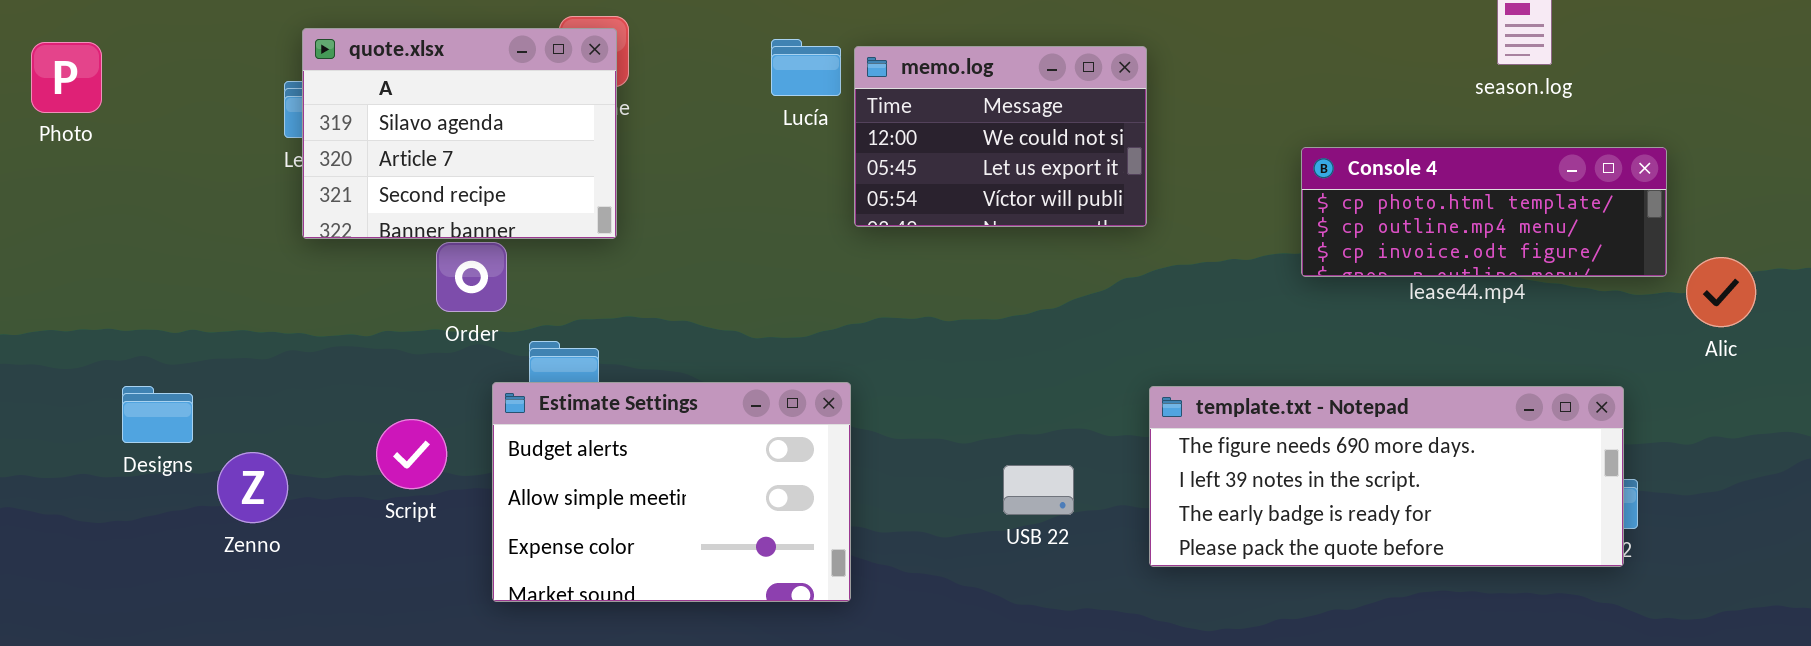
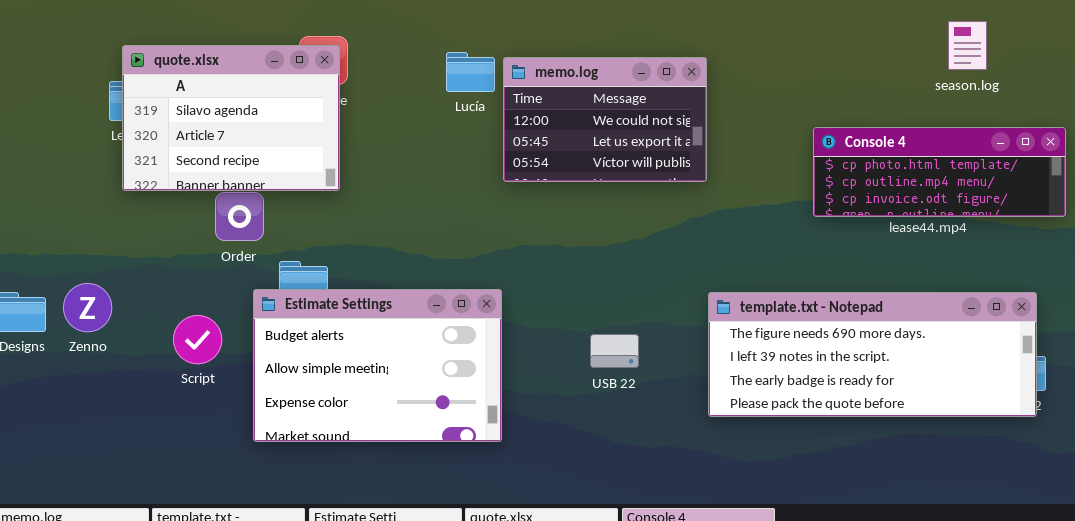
Zenno: [217,452,288,523] -> [63,283,112,332], moved
USB 22: [1003,465,1074,515] -> [590,334,639,368], moved

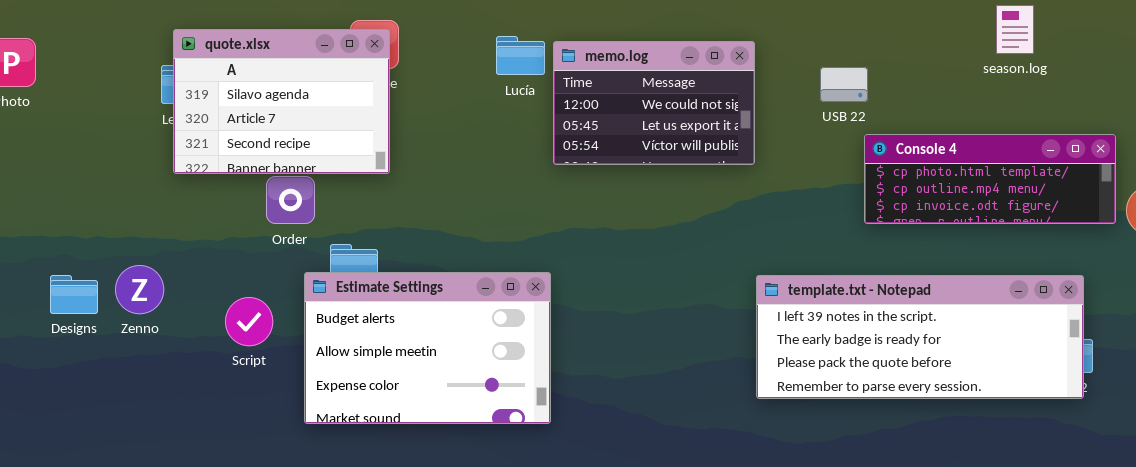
Console 4: [813,127,1066,217] -> [864,134,1116,224], moved
template.txt - Notepad: [708,292,1037,417] -> [756,275,1084,399], scrolled down 1 row
USB 22: [590,334,639,368] -> [820,67,868,102], moved

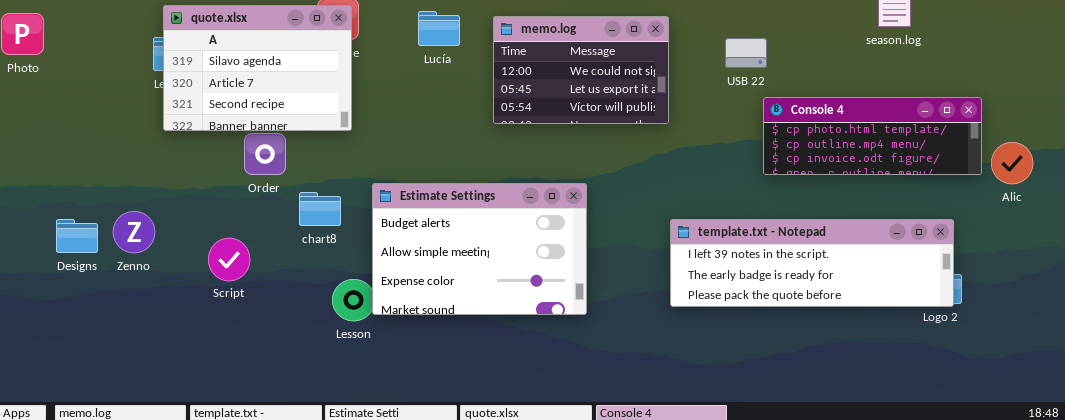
Lucía: [496,36,545,75] -> [418,11,460,46], moved
Estimate Settings: [304,272,551,424] -> [372,183,587,315], moved
template.txt - Notepad: [756,275,1084,399] -> [670,219,954,307], resized

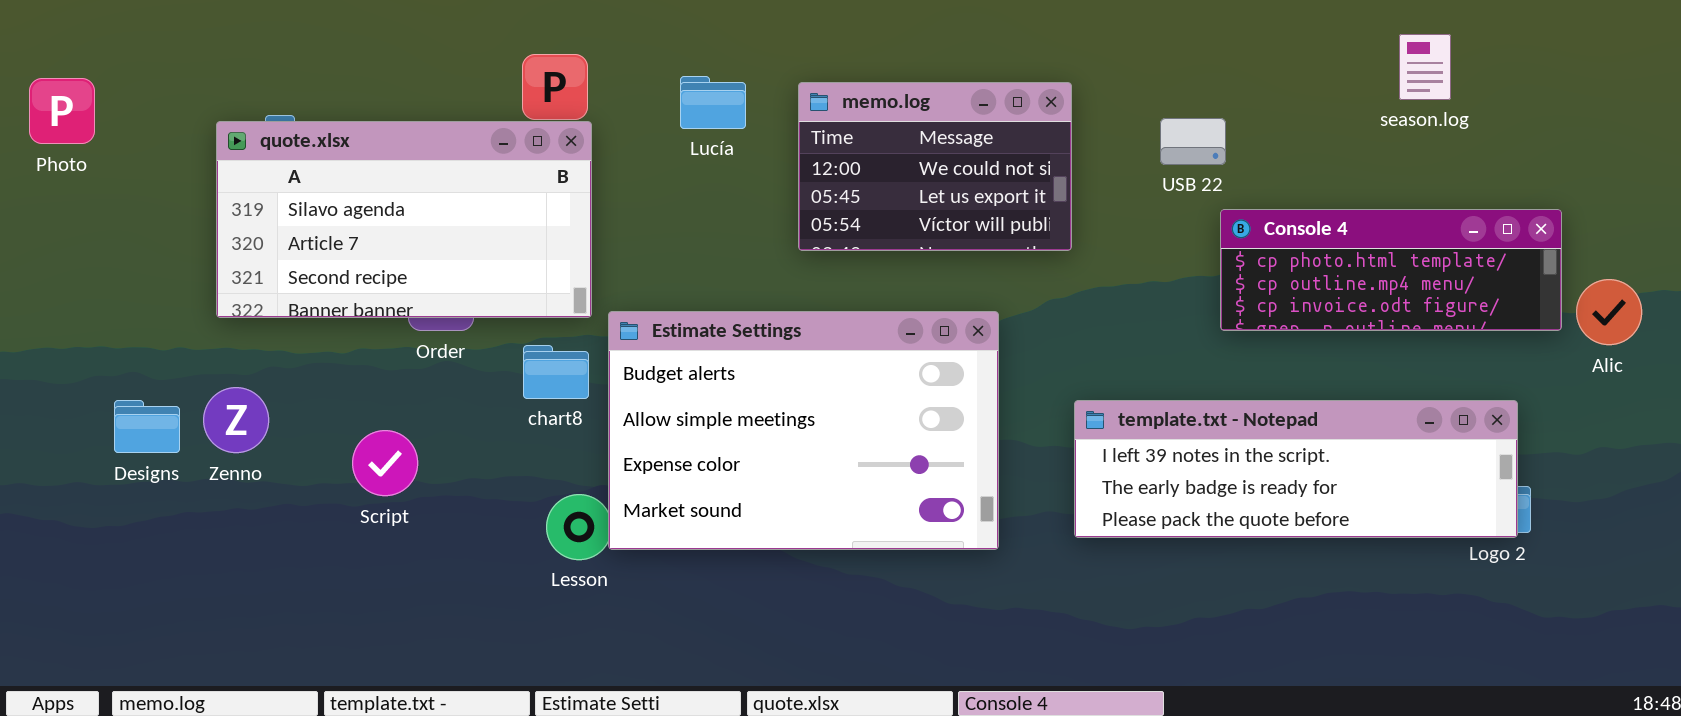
quote.xlsx: [163,5,352,131] -> [216,121,592,318], moved, resized
Estimate Settings: [372,183,587,315] -> [608,311,999,550], resized
chart8: [299,192,341,226] -> [523,345,589,399], moved

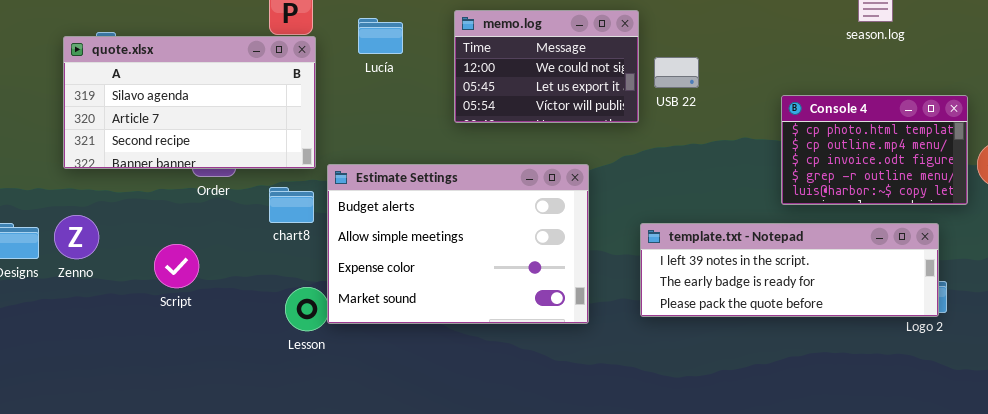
Lucía: [680,76,746,129] -> [358,18,403,54], moved
USB 22: [1160,118,1226,165] -> [654,57,699,88], moved
Console 4: [1220,209,1562,331] -> [781,95,968,205], resized

